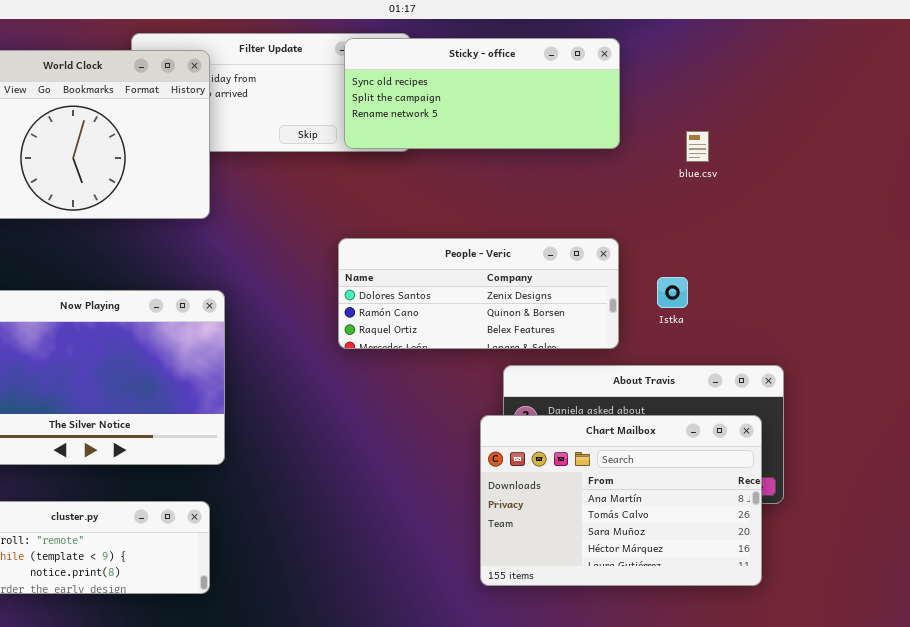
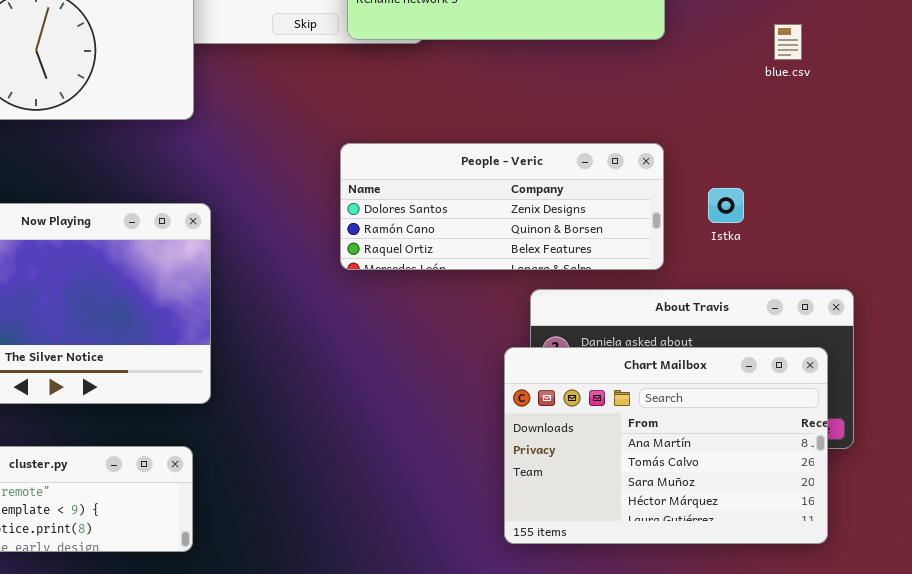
blue.csv: [686,131,709,162] -> [774,24,802,60], moved

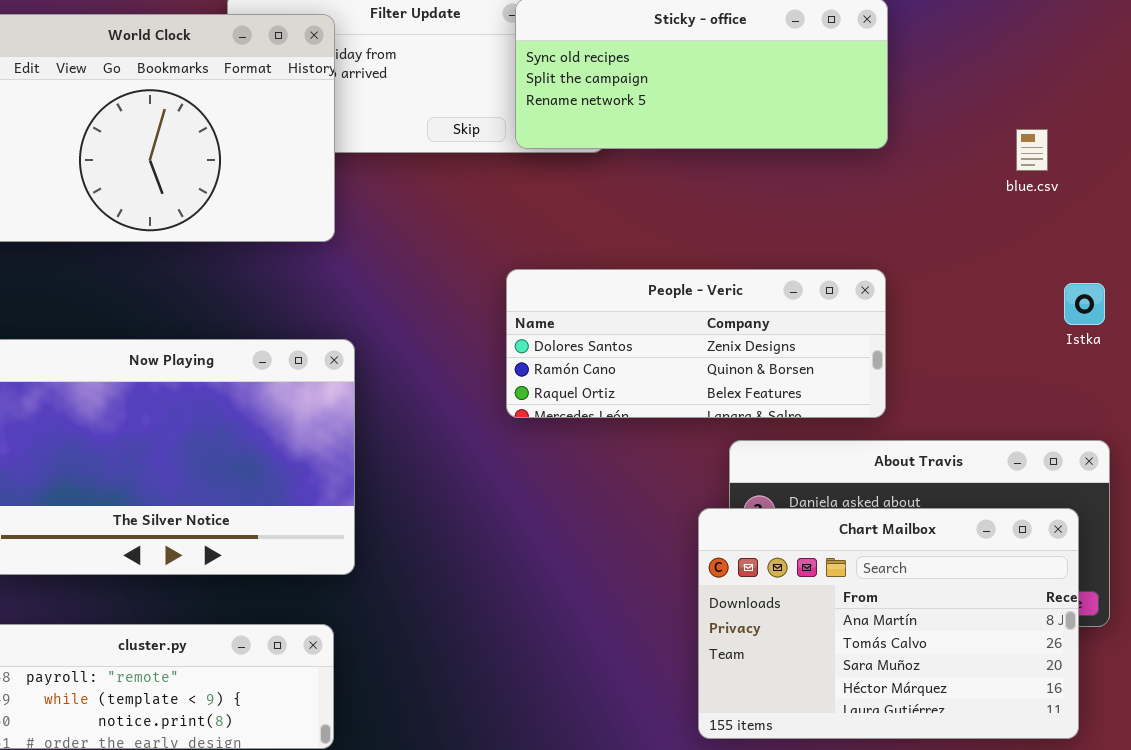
Istka: [708,188,744,223] -> [1064,283,1105,325], moved

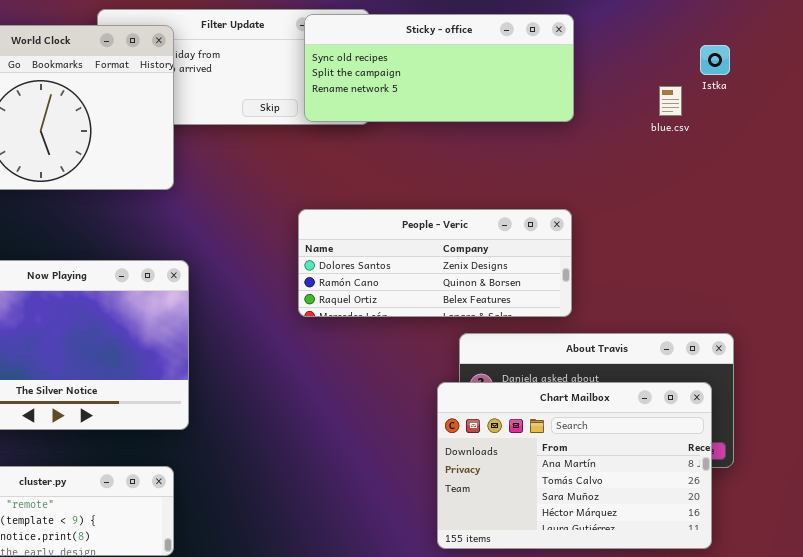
blue.csv: [1016,129,1048,171] -> [659,86,682,116], moved
Istka: [1064,283,1105,325] -> [700,45,730,75], moved

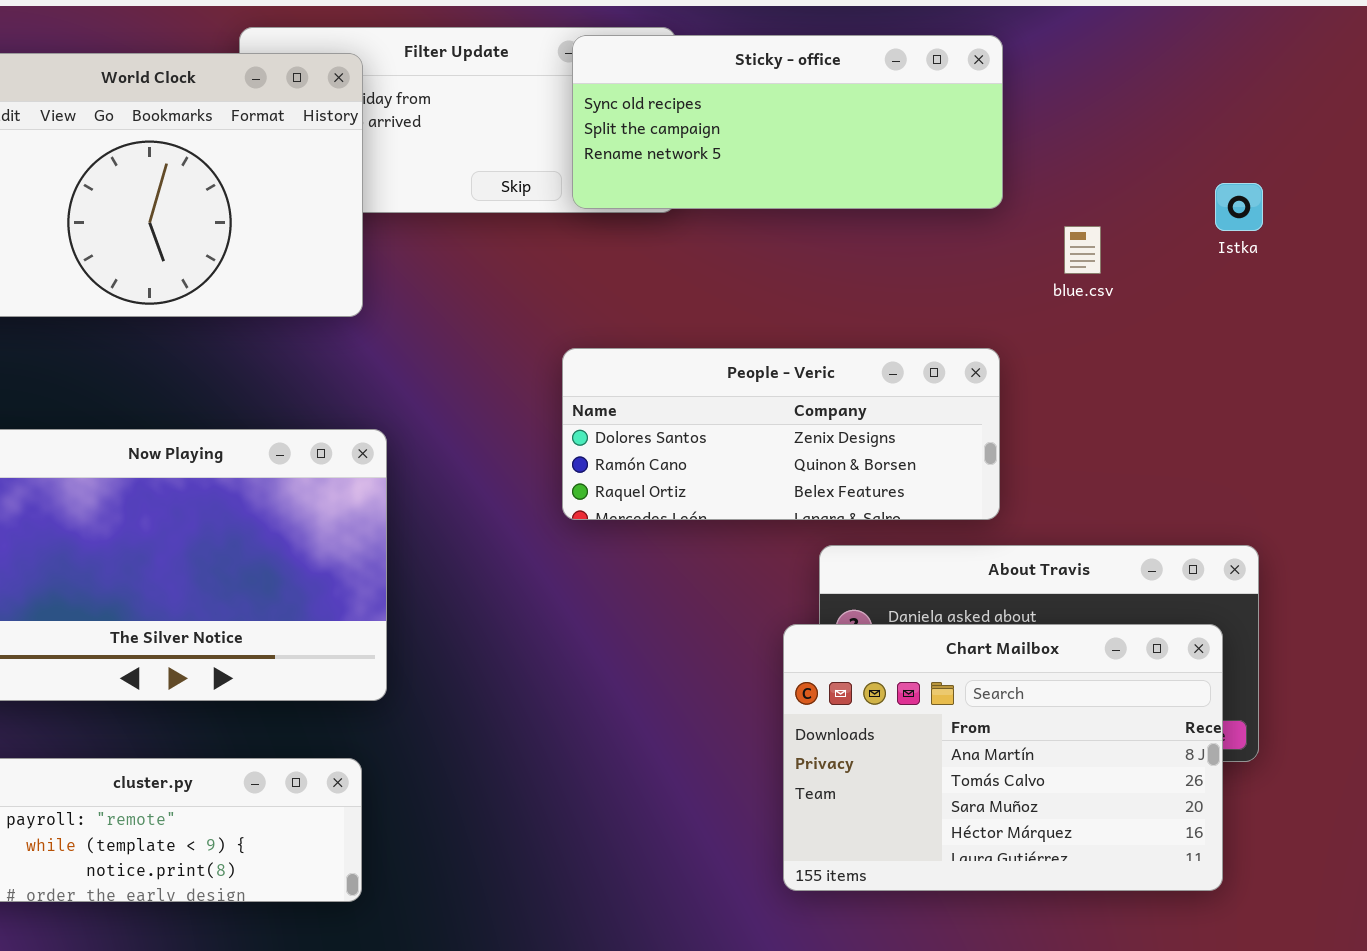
Istka: [700,45,730,75] -> [1215,183,1263,231], moved
blue.csv: [659,86,682,116] -> [1064,226,1101,274], moved

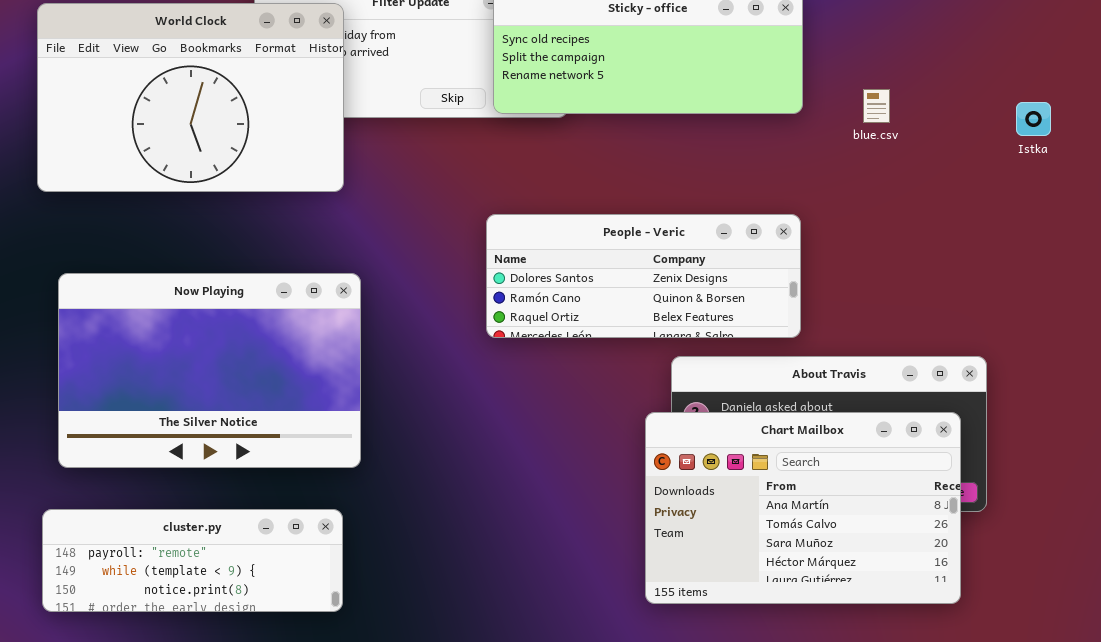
Istka: [1215,183,1263,231] -> [1016,102,1051,136], moved
blue.csv: [1064,226,1101,274] -> [863,89,890,123], moved

